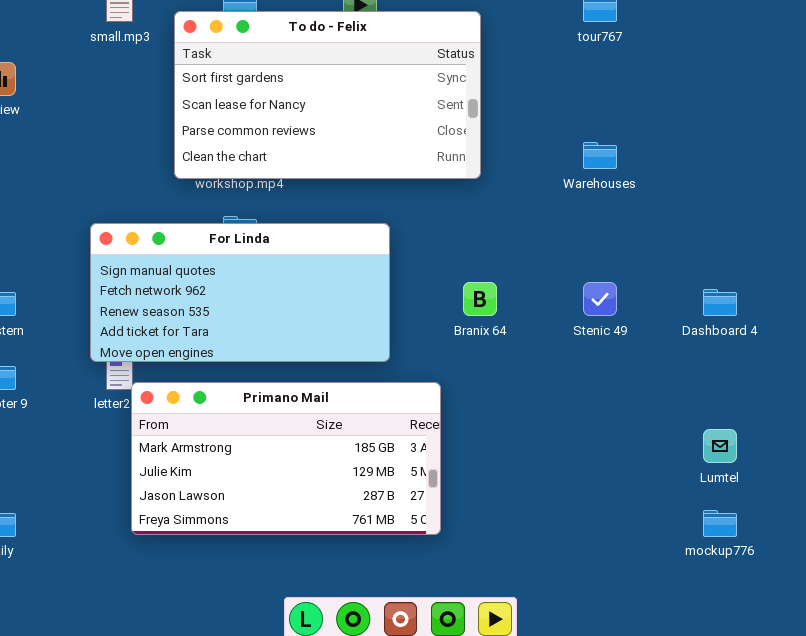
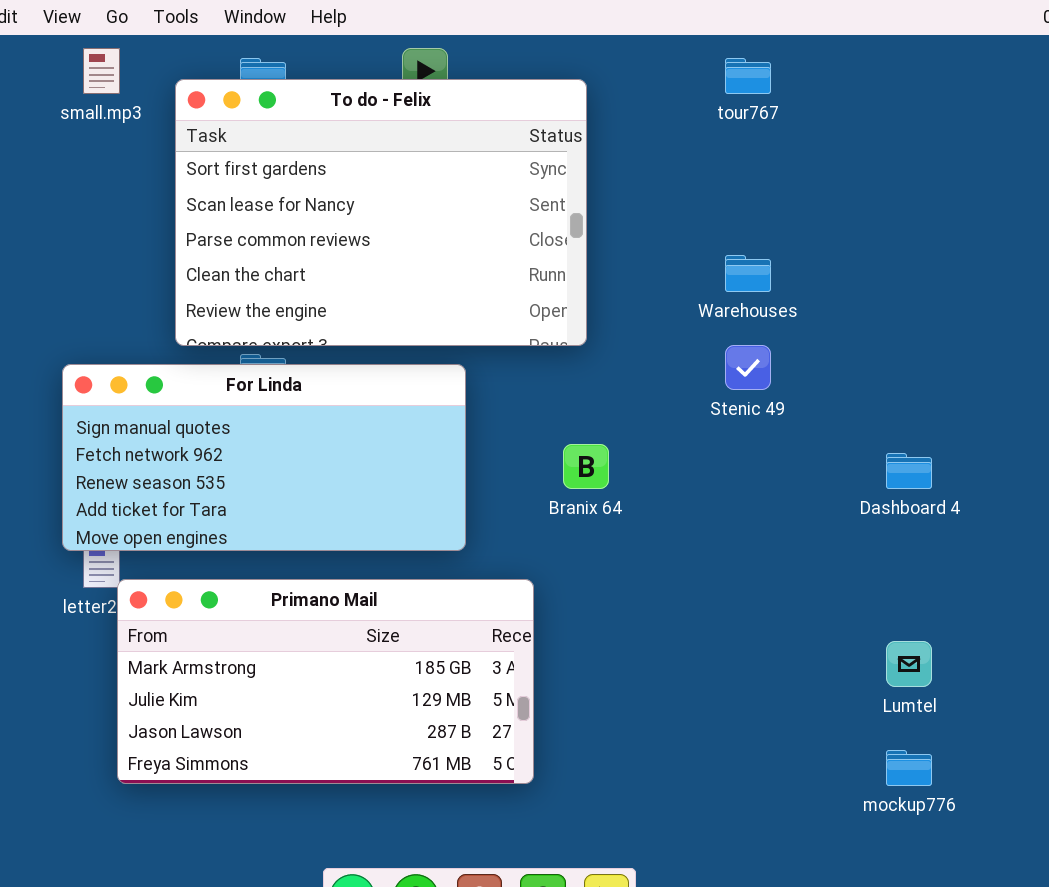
To do - Felix: [174,11,481,179] -> [175,79,587,346], resized
Stenic 49: [583,282,617,316] -> [725,345,771,390], moved

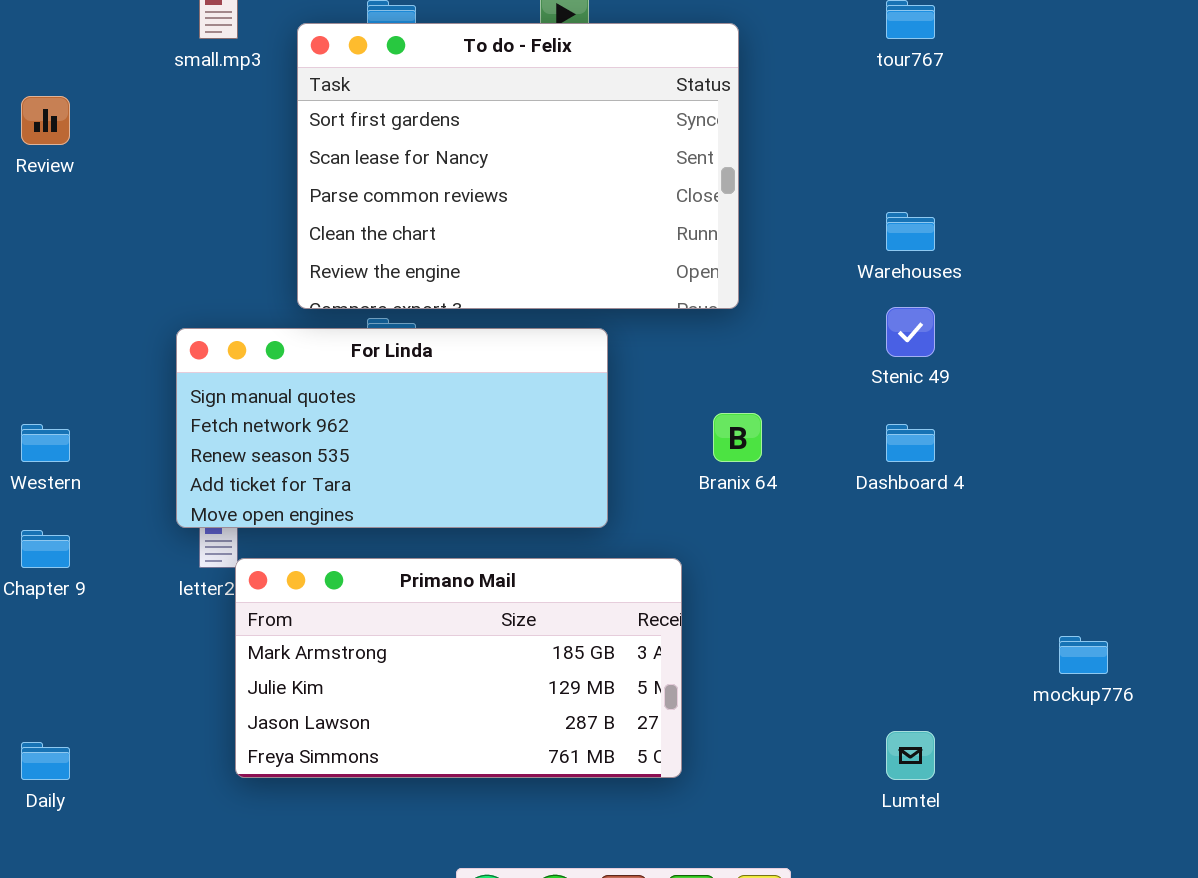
Dashboard 4: [886,453,932,489] -> [886,424,935,462], moved
Lumtel: [886,641,932,687] -> [886,731,935,780], moved
mockup776: [886,750,932,786] -> [1059,636,1108,674], moved

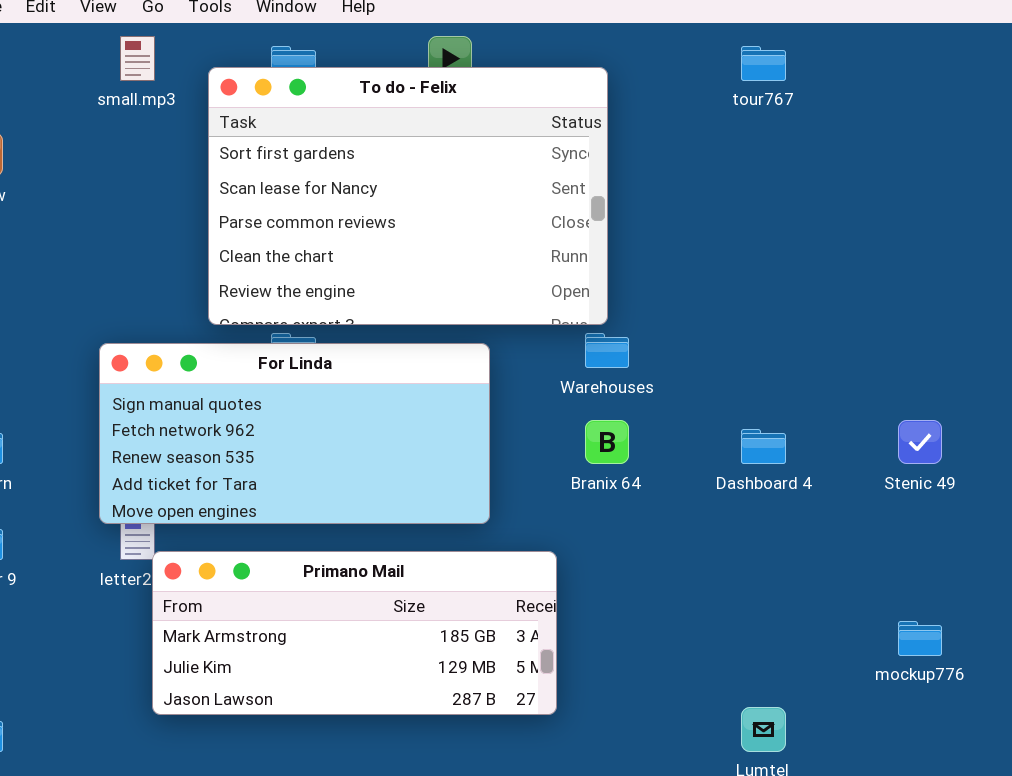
Warehouses: [886,212,935,251] -> [585,333,629,368], moved
Stenic 49: [886,307,935,357] -> [898,420,942,464], moved
Primano Mail: [235,558,682,778] -> [152,551,557,715], resized

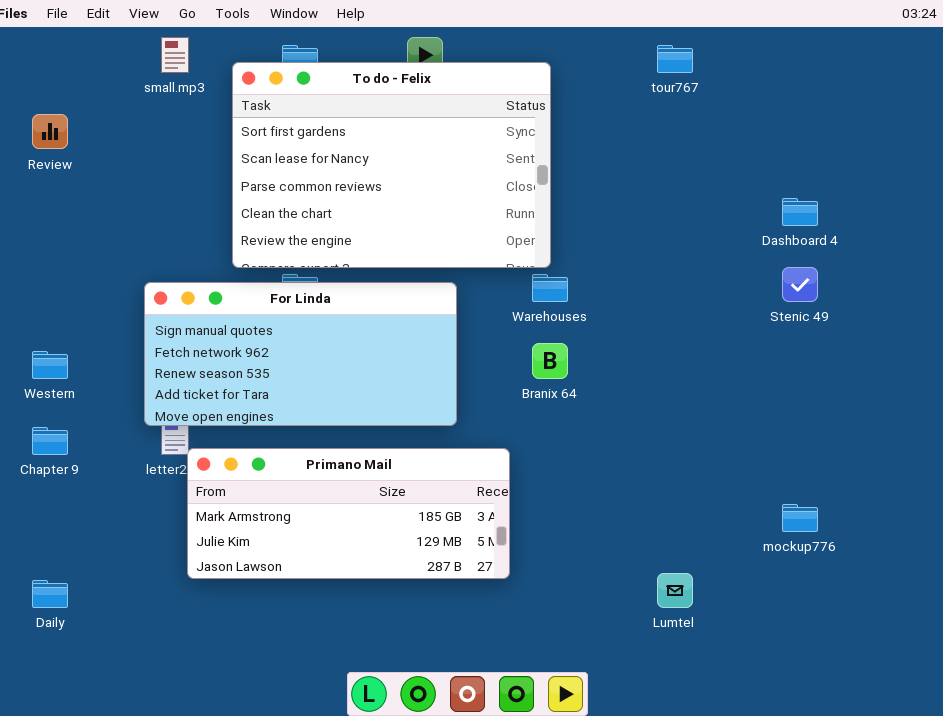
Stenic 49: [898,420,942,464] -> [782,267,818,302], moved
Dashboard 4: [741,429,786,464] -> [782,198,818,226], moved

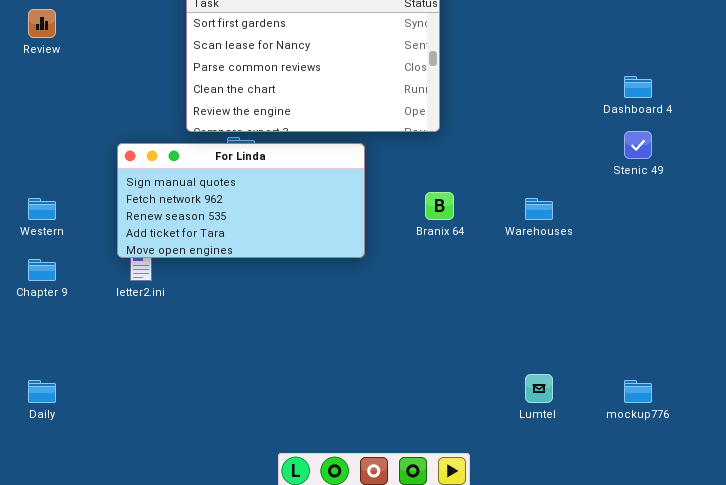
Warehouses: [532,274,568,302] -> [525,198,553,220], moved
Primano Mail: [187,448,510,579] -> none, closed
mockup776: [782,504,818,532] -> [624,380,652,403], moved

